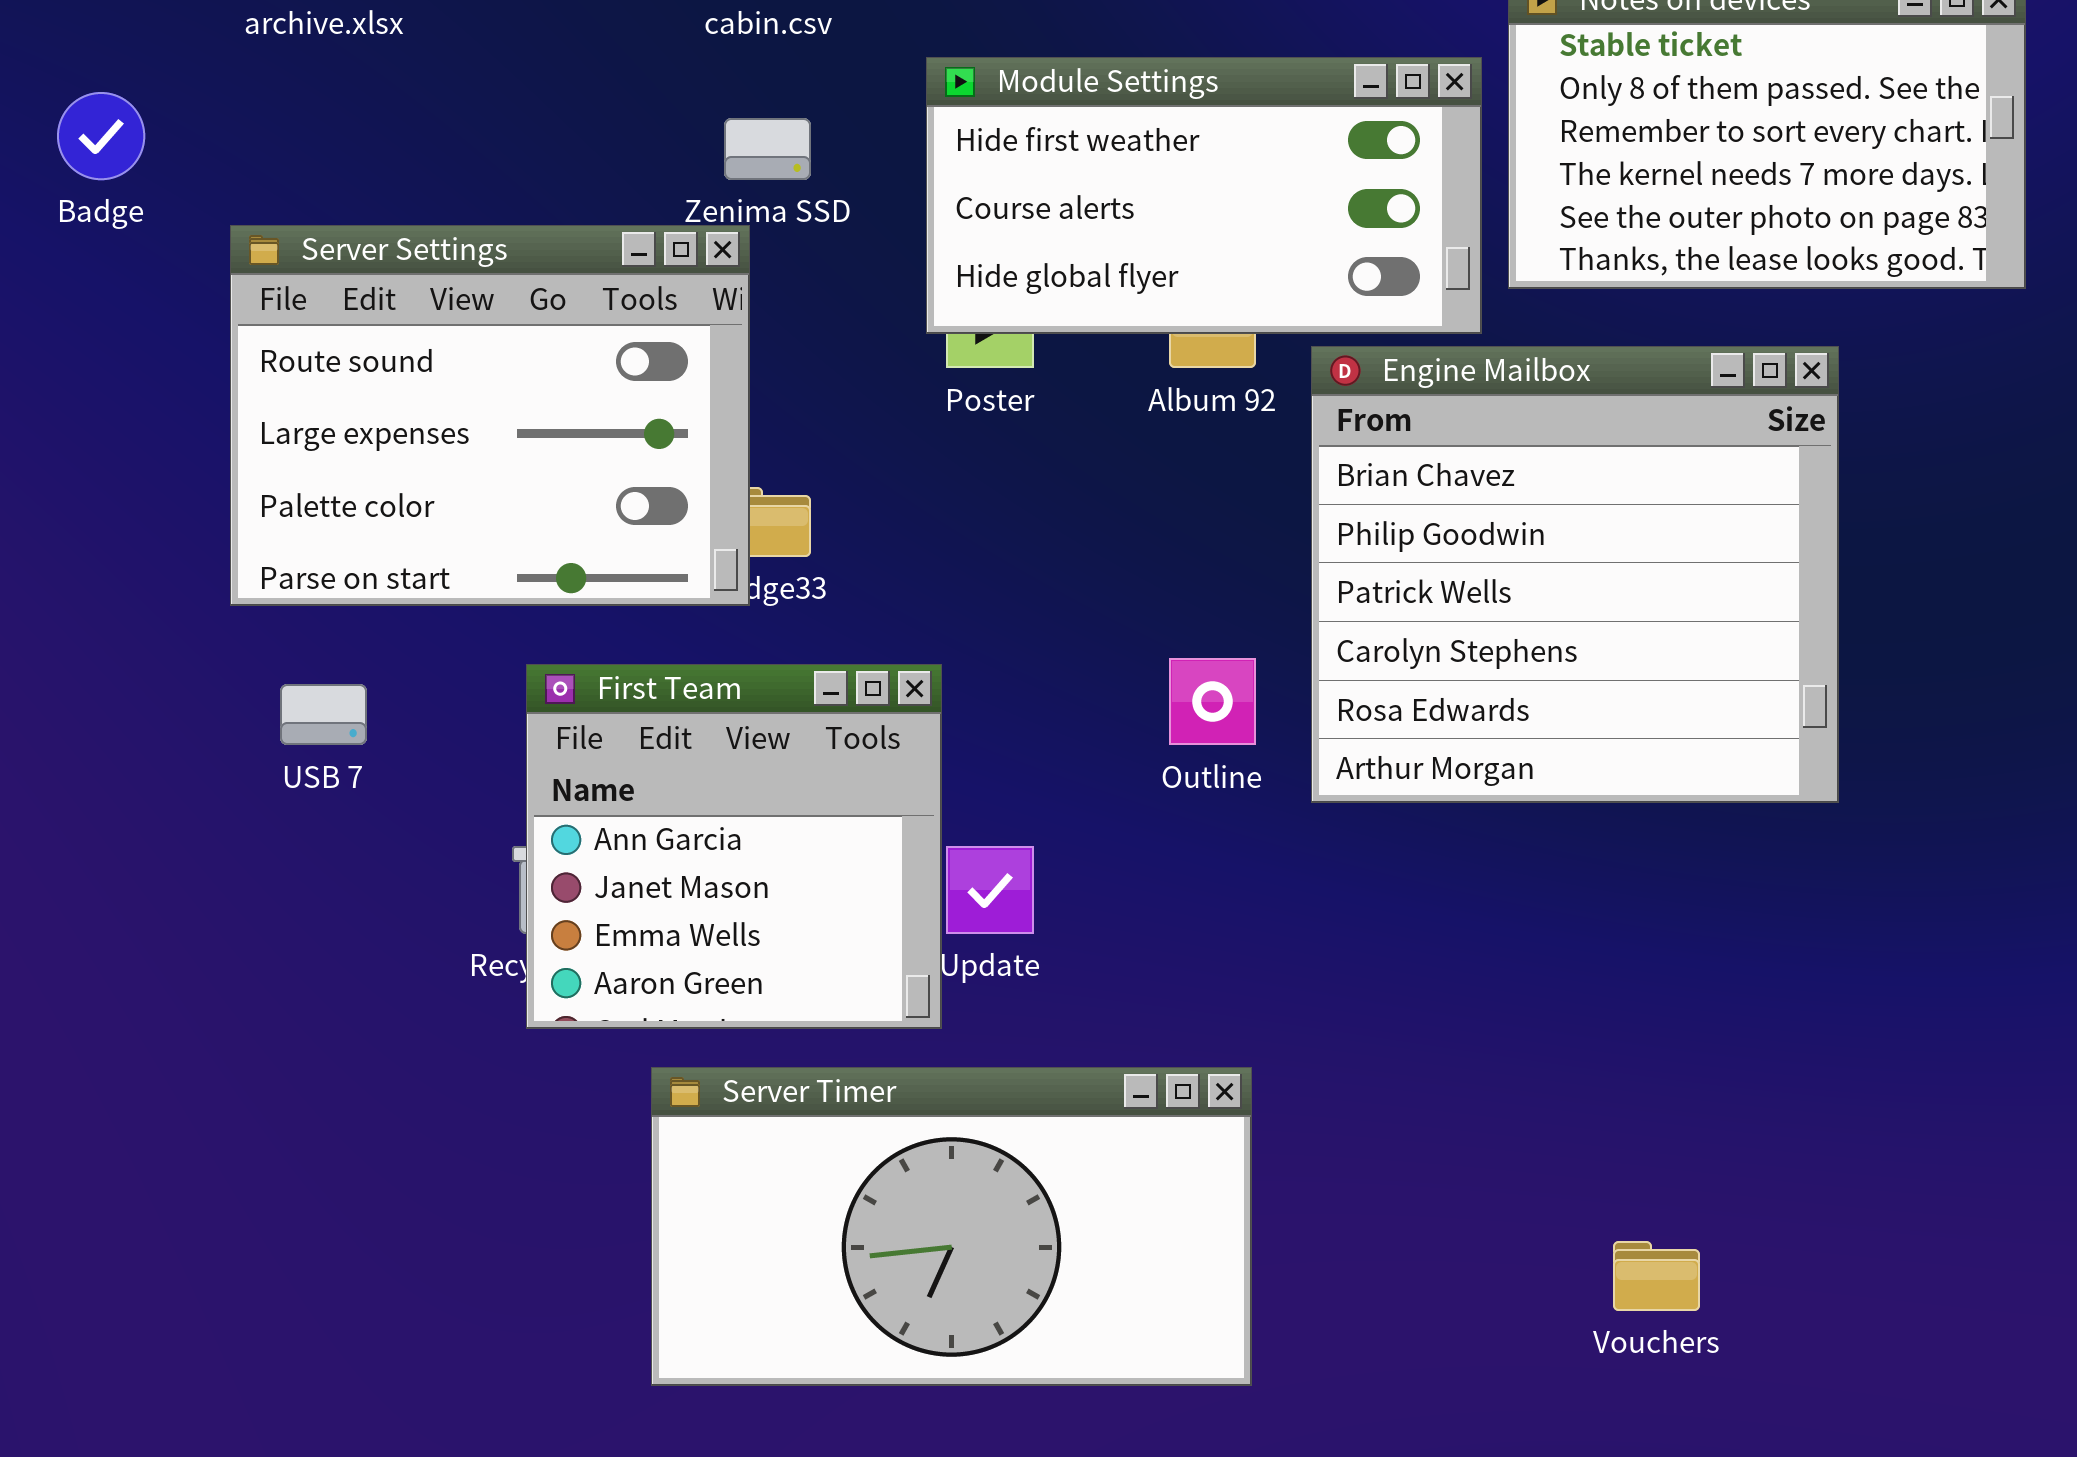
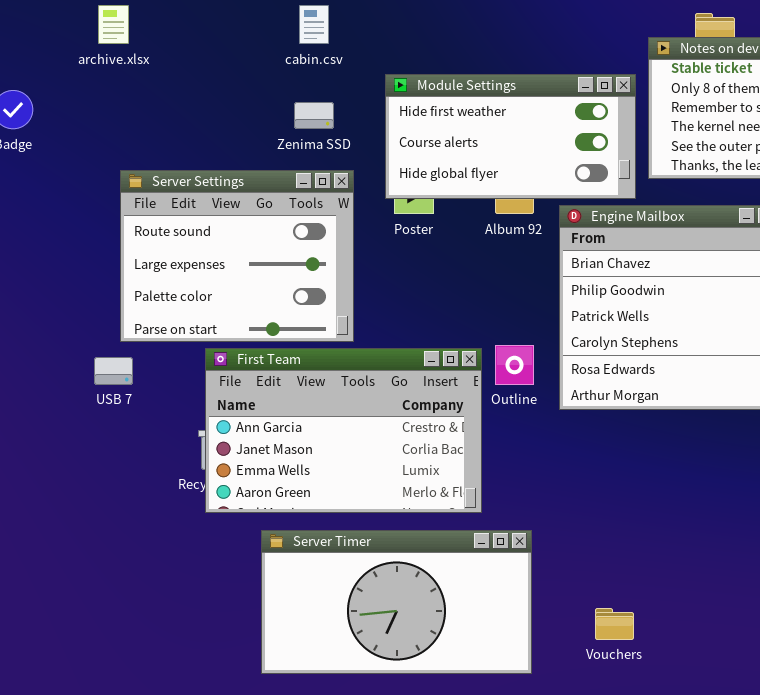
Server Settings: [230,225,750,606] -> [120,170,354,342], moved
First Team: [526,664,942,1029] -> [205,348,482,513], resized
Vouchers: [1613,1241,1700,1311] -> [595,608,634,640], moved

